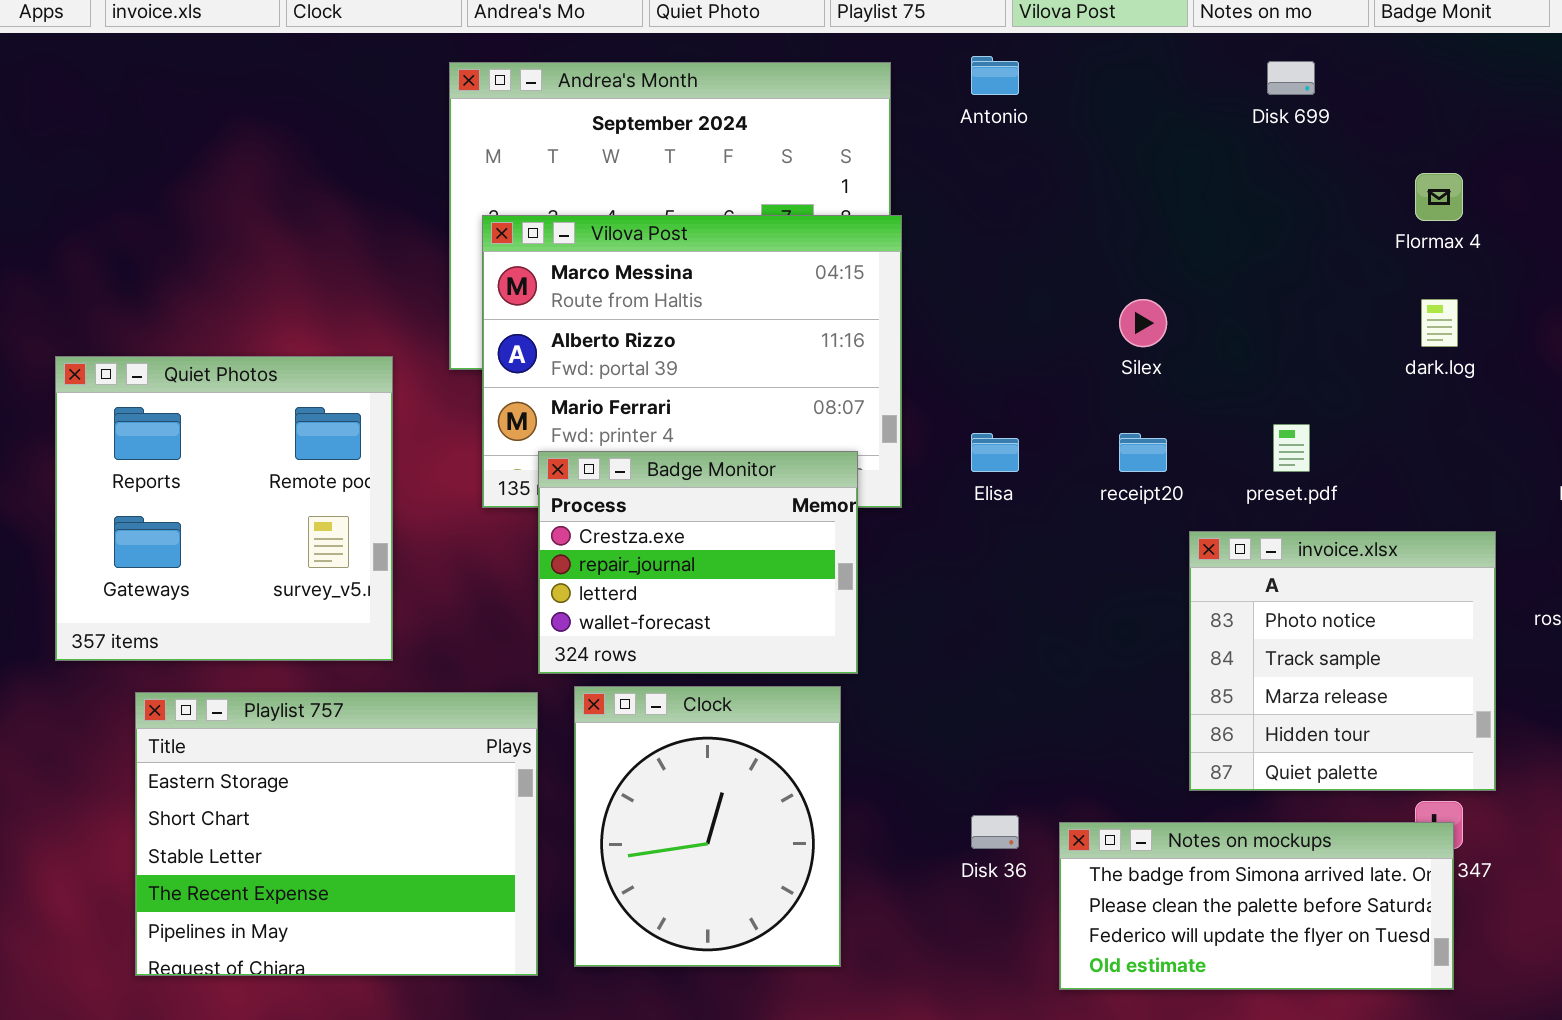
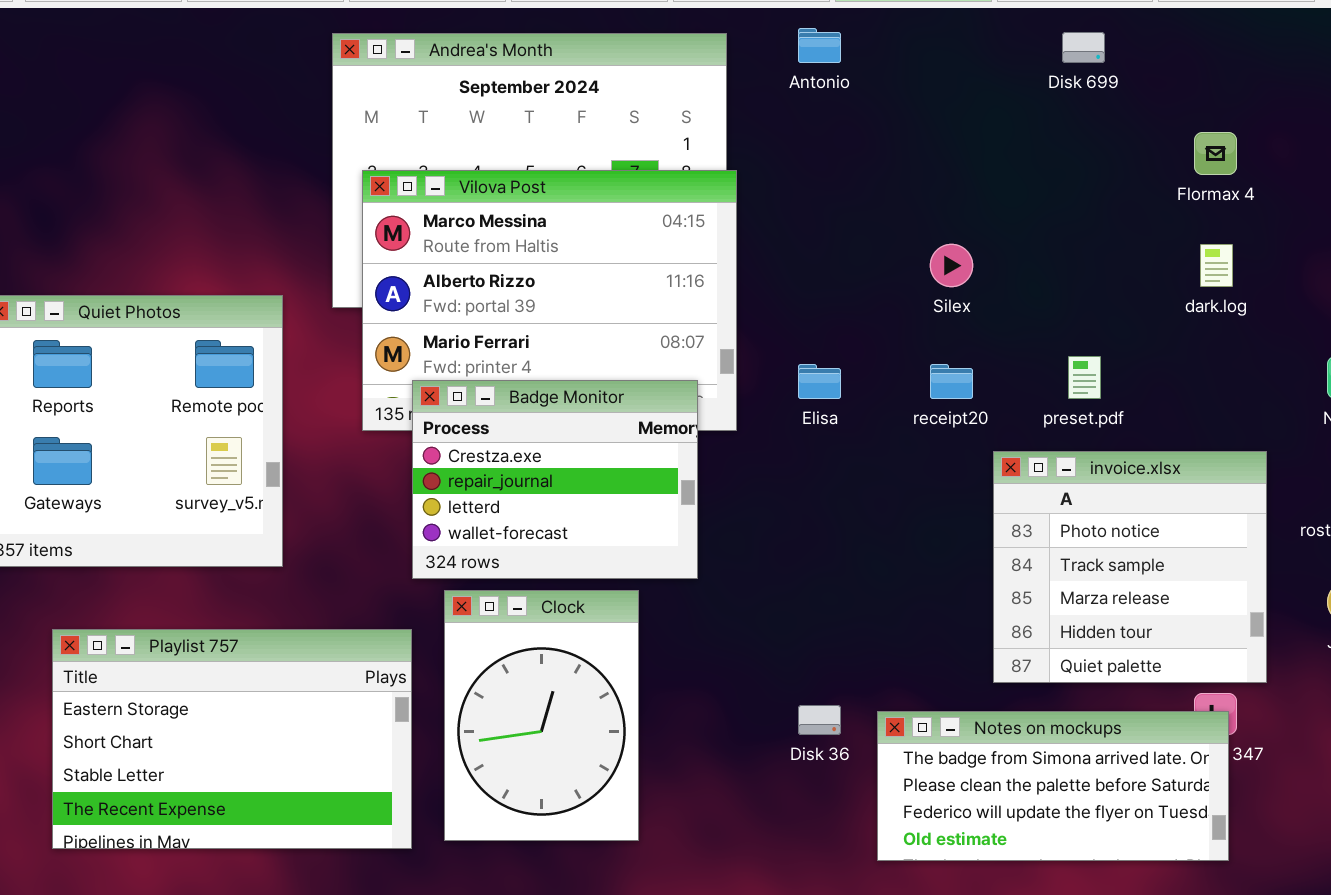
Clock: [574,686,841,967] -> [444,590,639,841], resized
Playlist 757: [135,692,538,976] -> [52,629,412,849], resized

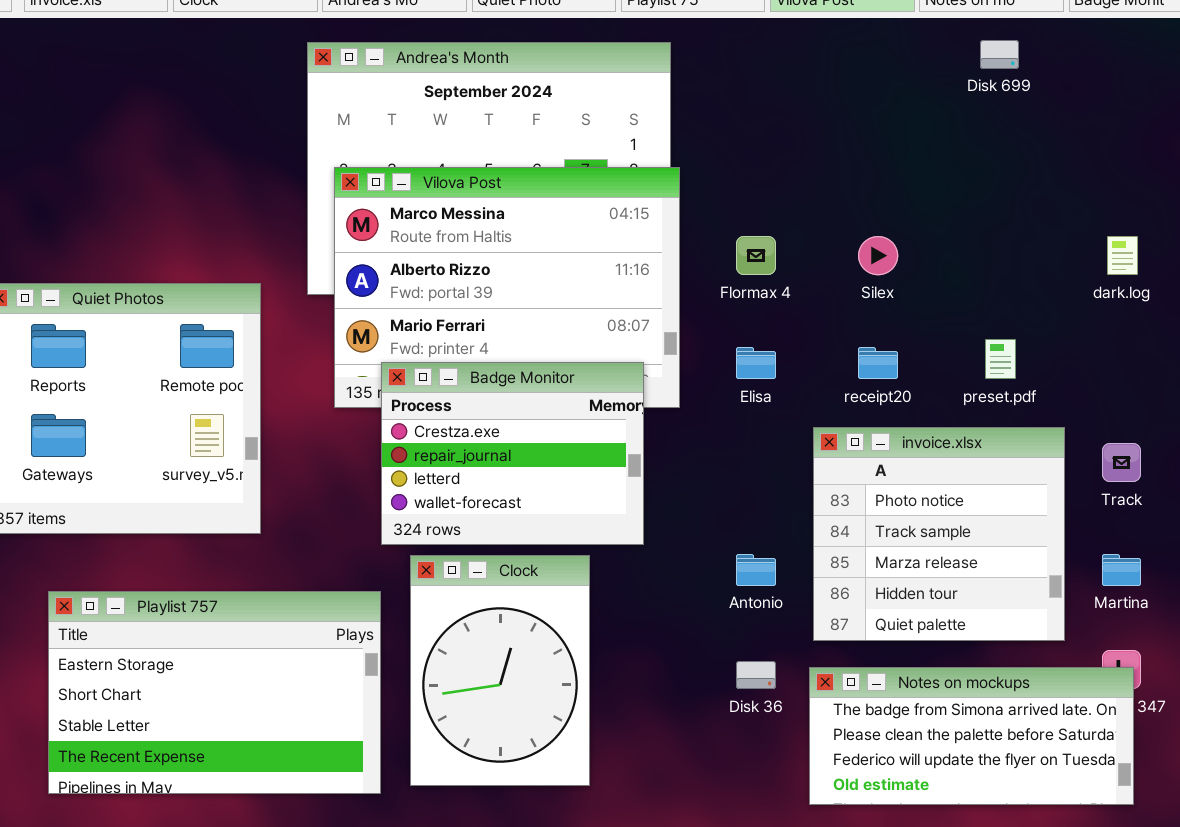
Antonio: [798,28,841,63] -> [736,554,776,586], moved
Flormax 4: [1194,132,1237,175] -> [736,236,776,275], moved
invoice.xlsx: [993,451,1267,683] -> [813,427,1065,641], moved

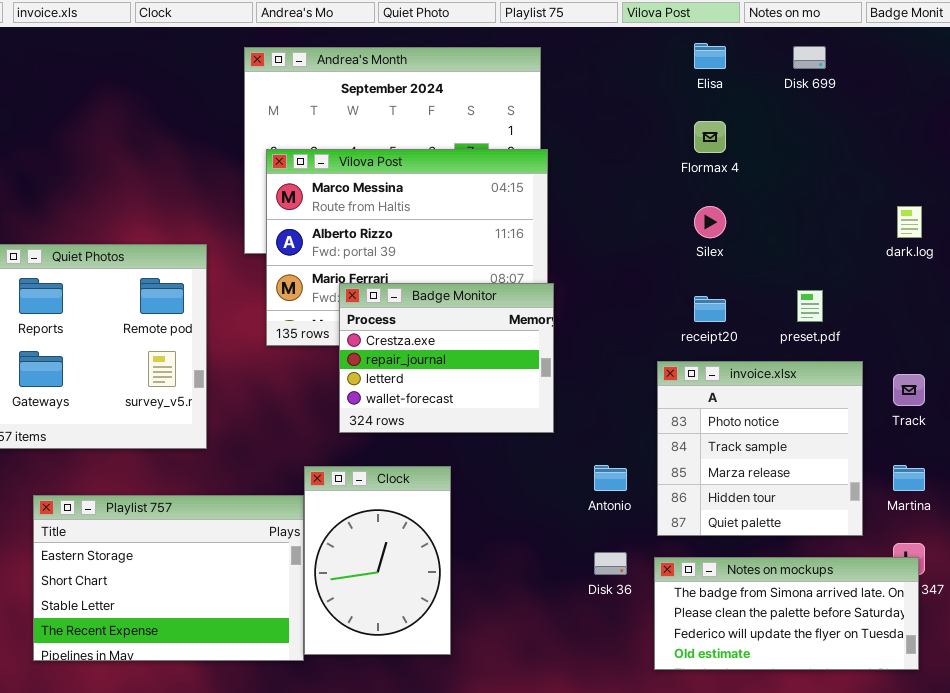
Flormax 4: [736,236,776,275] -> [694,121,726,153], moved
Elisa: [736,347,776,379] -> [694,43,726,69], moved
Badge Monitor: [381,362,644,545] -> [339,283,554,433], moved
Clock: [410,555,590,786] -> [304,466,451,655], moved

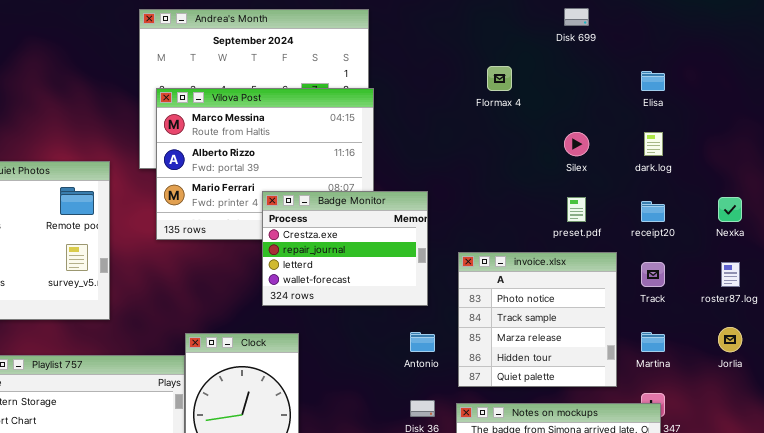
Elisa: [694,43,726,69] -> [641,71,665,91], moved
Silex: [694,206,726,238] -> [564,132,589,156], moved
Badge Monitor: [339,283,554,433] -> [262,191,428,306], moved
receipt20: [694,296,726,322] -> [641,201,665,222], moved

